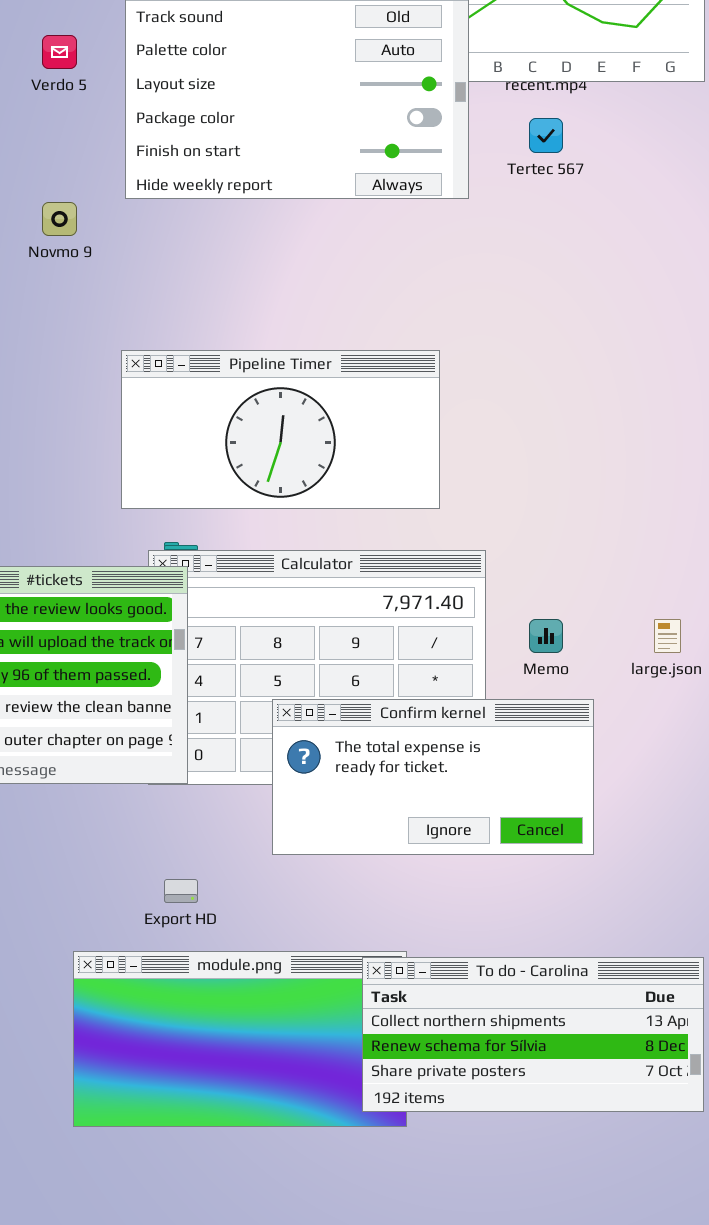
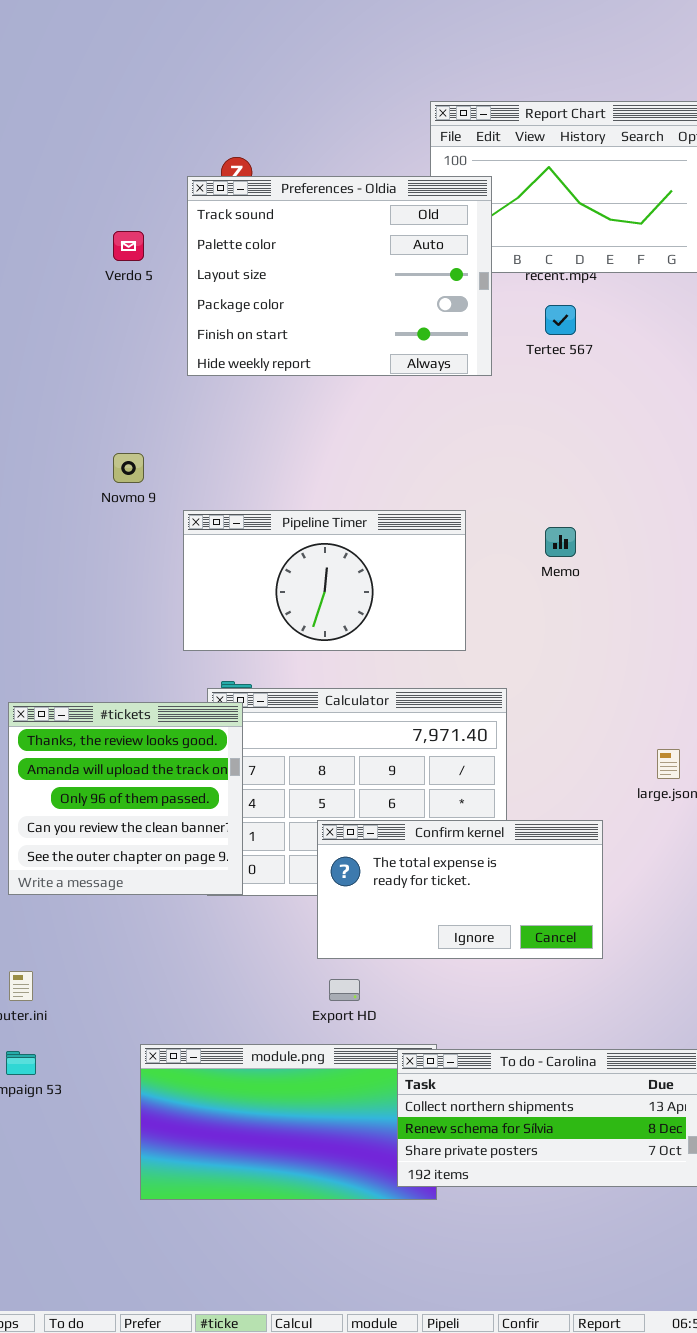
Novmo 9: [42,202,77,236] -> [113,453,144,483], moved
Memo: [529,619,563,653] -> [545,527,576,557], moved
Export HD: [164,879,198,903] -> [329,979,360,1001], moved

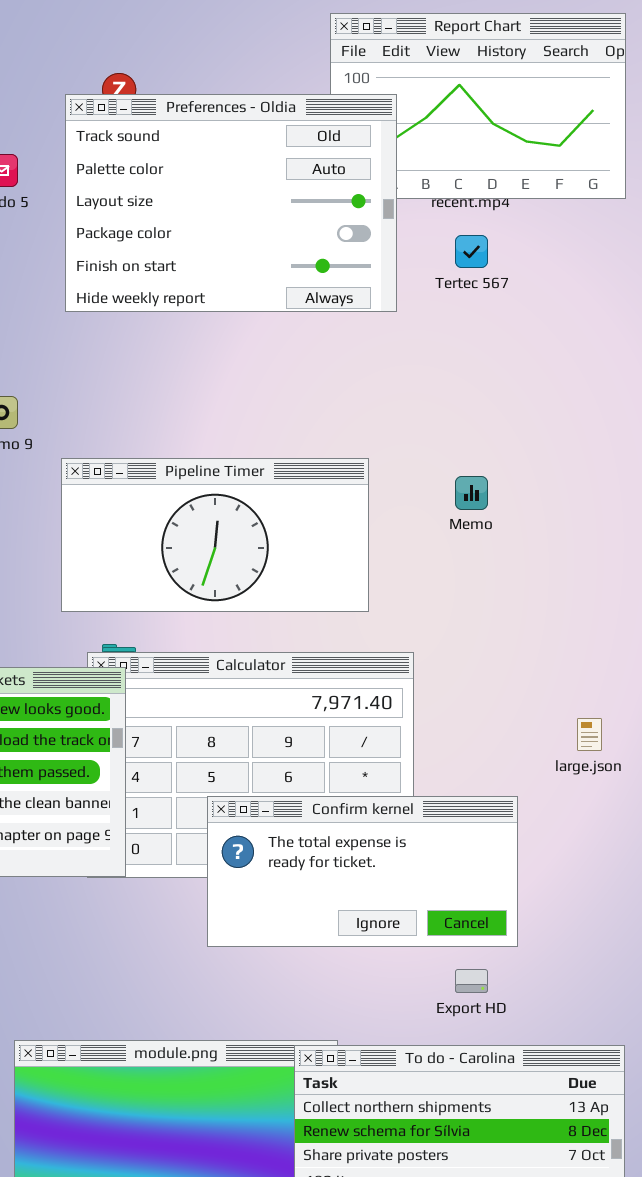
Export HD: [329,979,360,1001] -> [455,969,488,993], moved

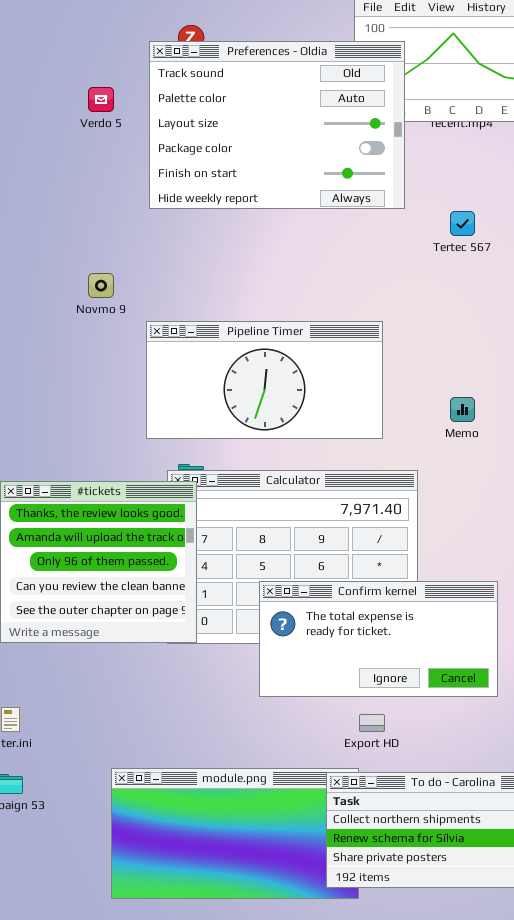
Tertec 567: [455,235,488,268] -> [450,211,475,236], moved
Memo: [455,476,488,510] -> [450,397,475,422], moved
Export HD: [455,969,488,993] -> [359,714,385,732], moved

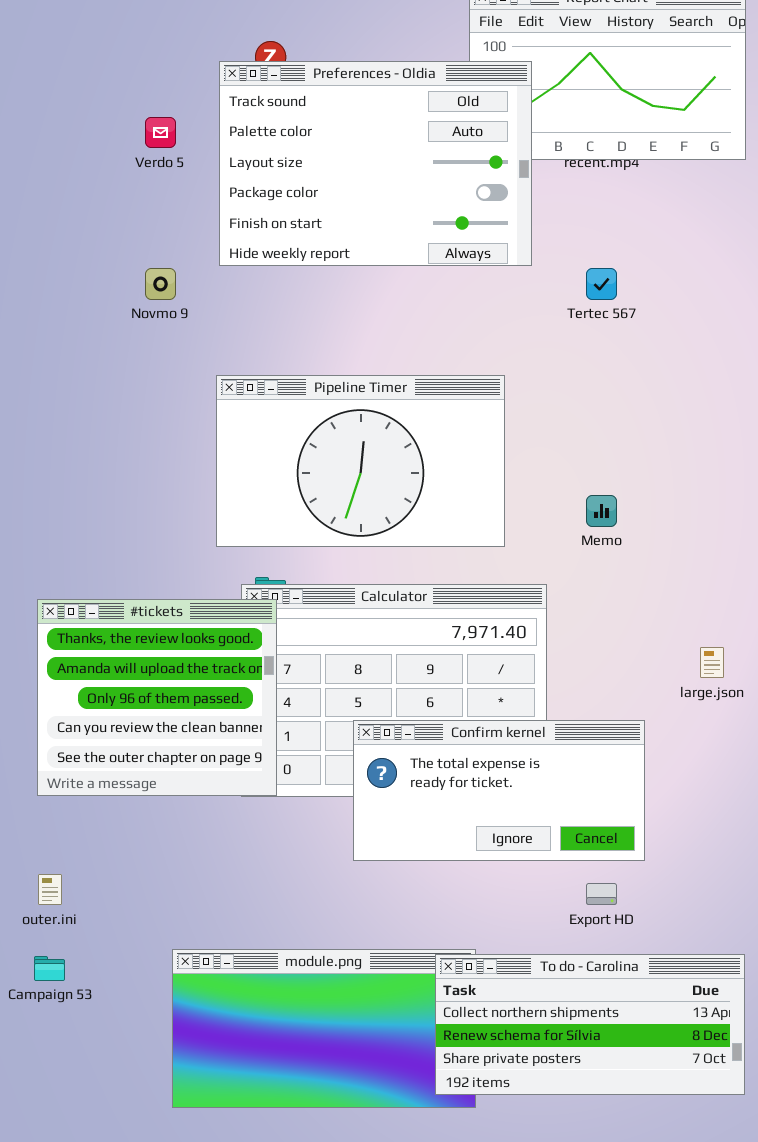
Novmo 9: [88,273,114,298] -> [145,268,176,300], moved
Pipeline Timer: [146,321,383,439] -> [216,375,505,547], resized
Export HD: [359,714,385,732] -> [586,883,617,905], moved

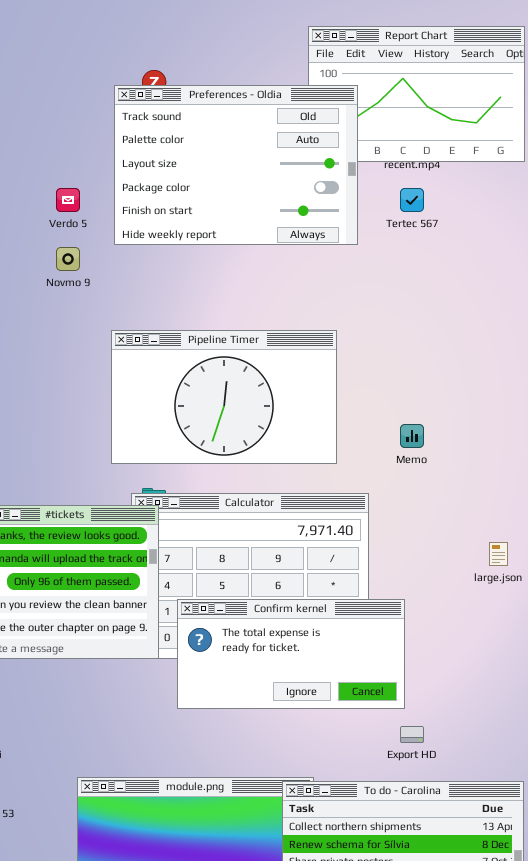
Verdo 5: [145,117,176,148] -> [56,188,80,212], moved
Tertec 567: [586,268,617,300] -> [400,188,424,212], moved
Confirm kernel: [353,720,645,861] -> [177,599,405,709], moved

